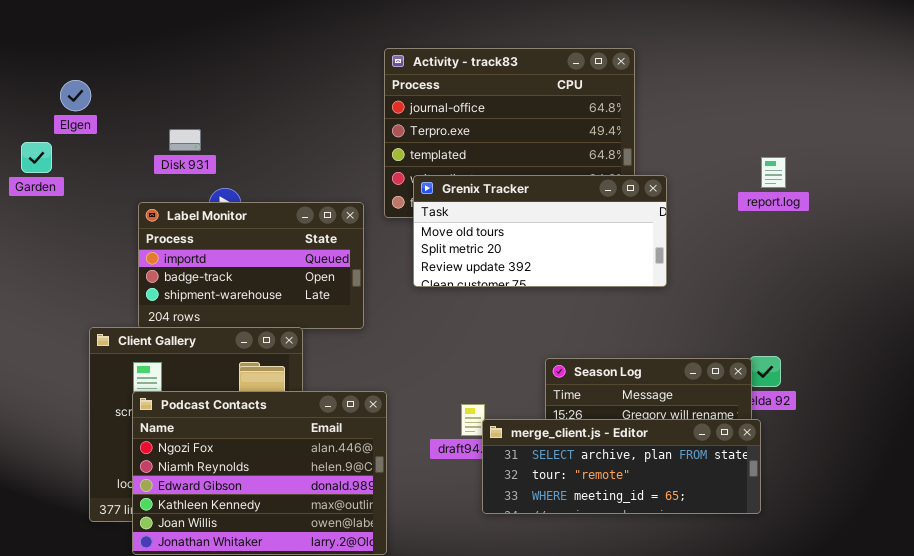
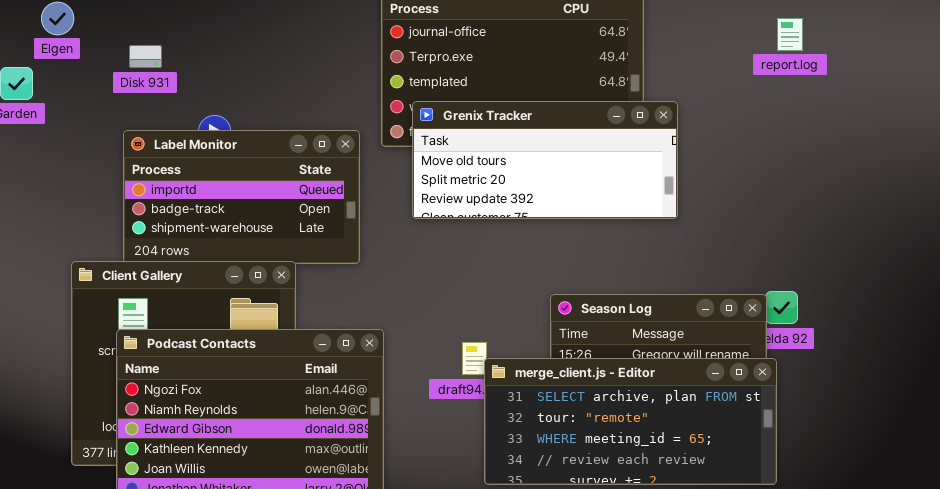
Disk 931: [169,129,201,151] -> [129,45,162,68], moved
report.log: [761,157,786,188] -> [777,18,803,51], moved
merge_client.js - Editor: [482,419,761,514] -> [484,358,777,485], resized

